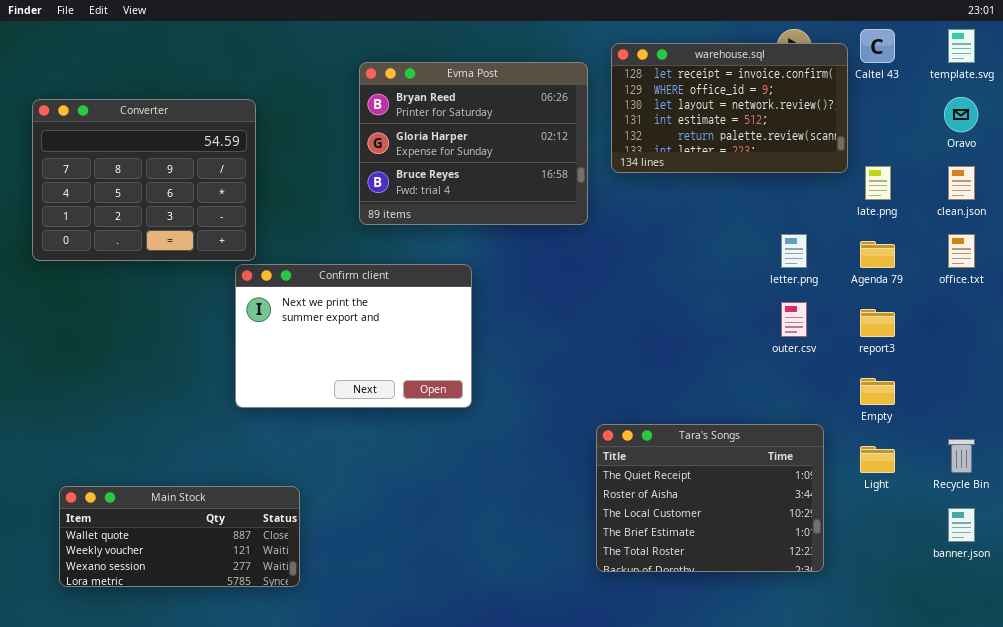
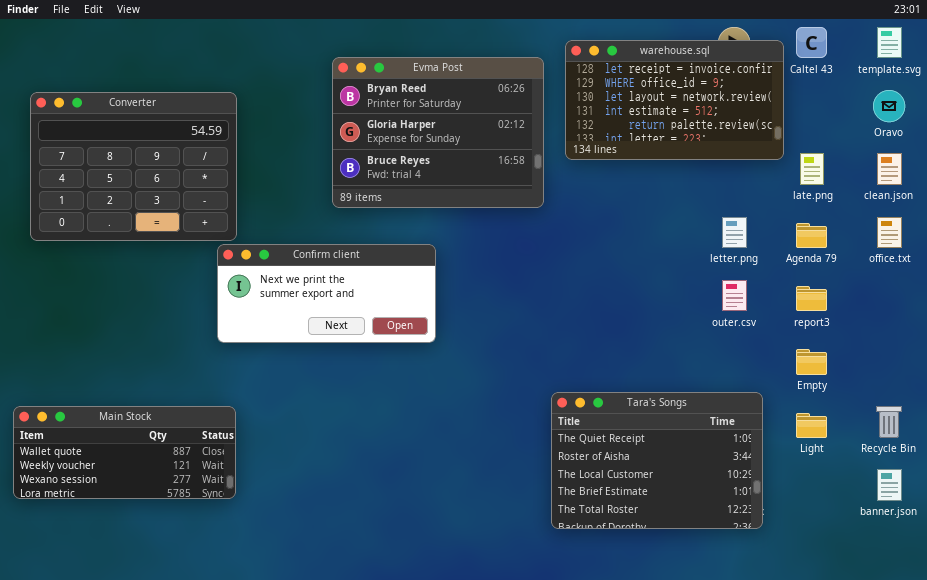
Confirm client: [235,264,472,408] -> [217,244,436,343], resized
Main Stock: [59,486,300,587] -> [13,406,236,499], moved

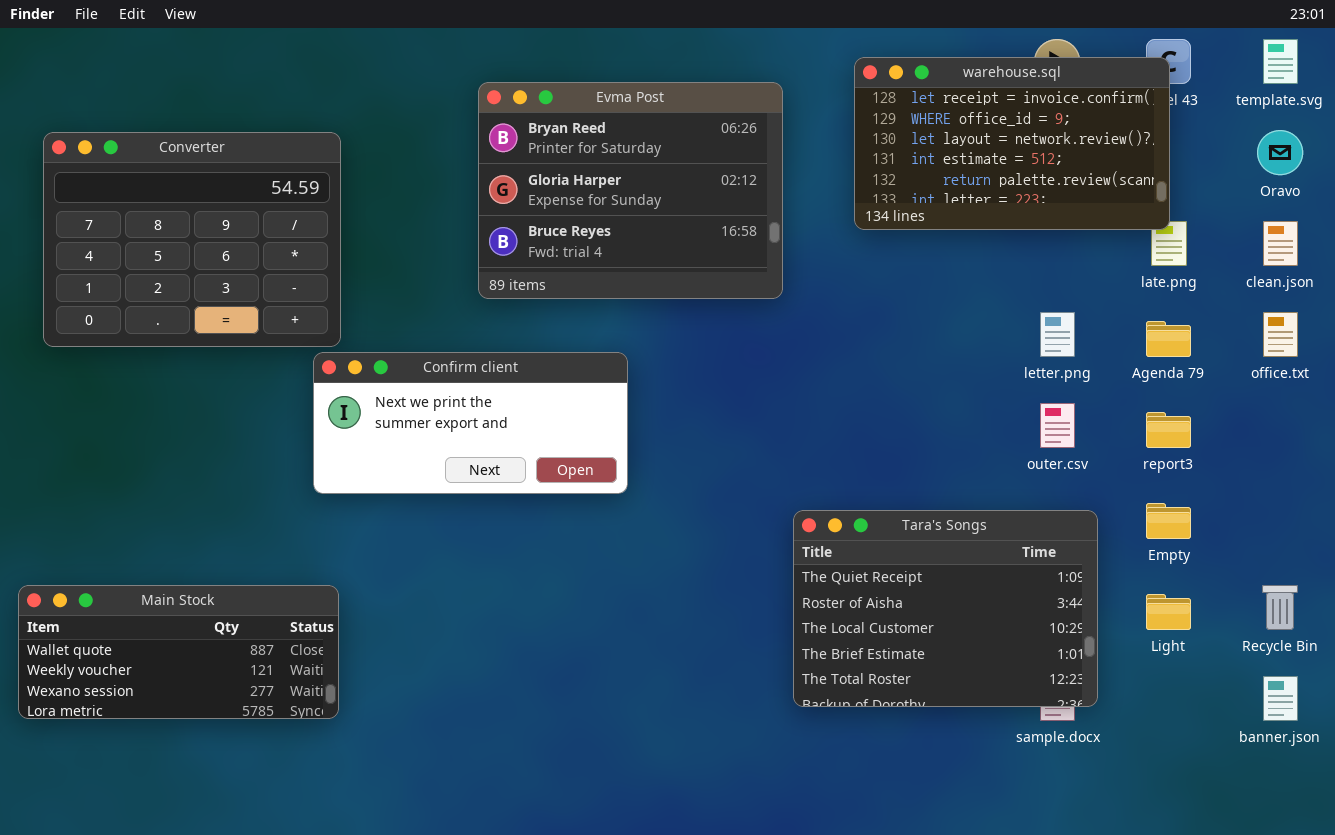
warehouse.sql: [565,40,784,160] -> [854,57,1170,230], moved
Tara's Songs: [551,392,763,529] -> [793,510,1098,707], moved

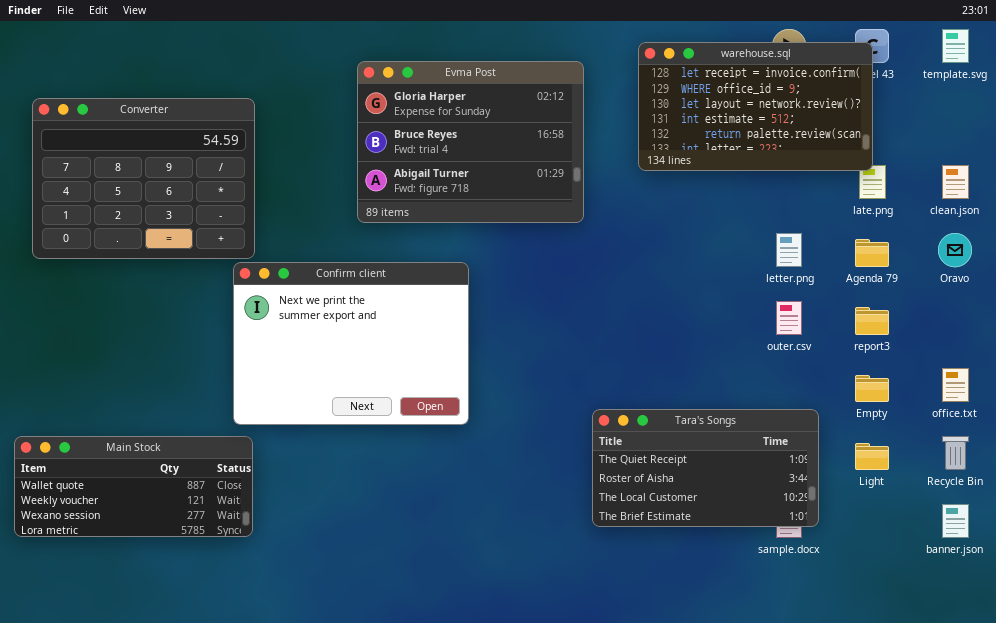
Evma Post: [478,82,783,299] -> [357,61,584,223], scrolled down 1 row
Oravo: [1257,130,1303,175] -> [938,233,972,267], moved
office.txt: [1263,312,1298,357] -> [942,368,969,402], moved
Confirm client: [313,352,628,494] -> [233,262,469,425], resized
Tara's Songs: [793,510,1098,707] -> [592,409,819,527], resized

